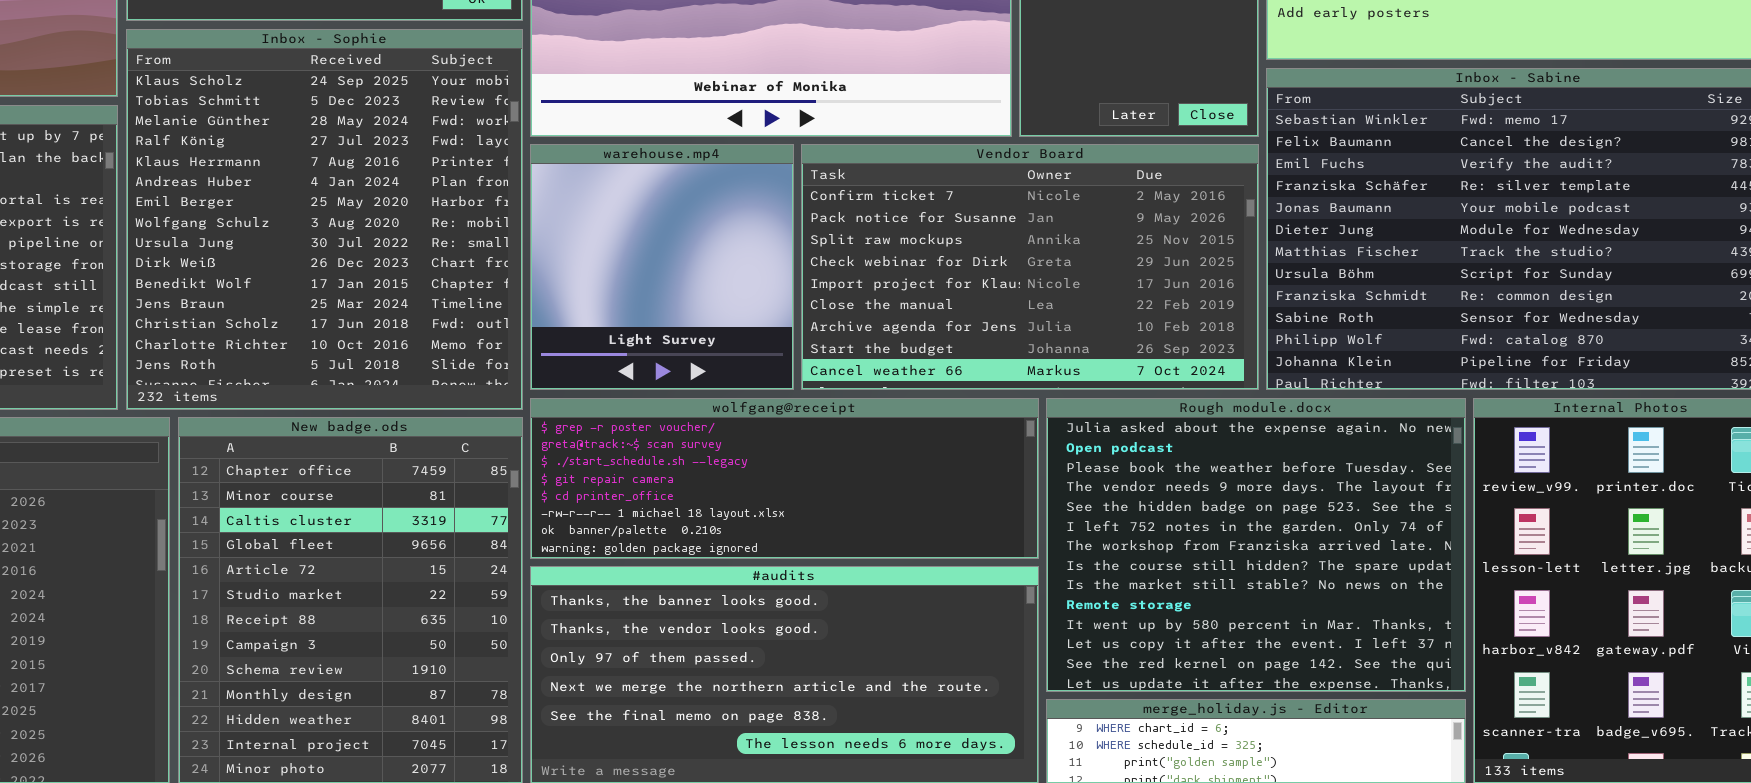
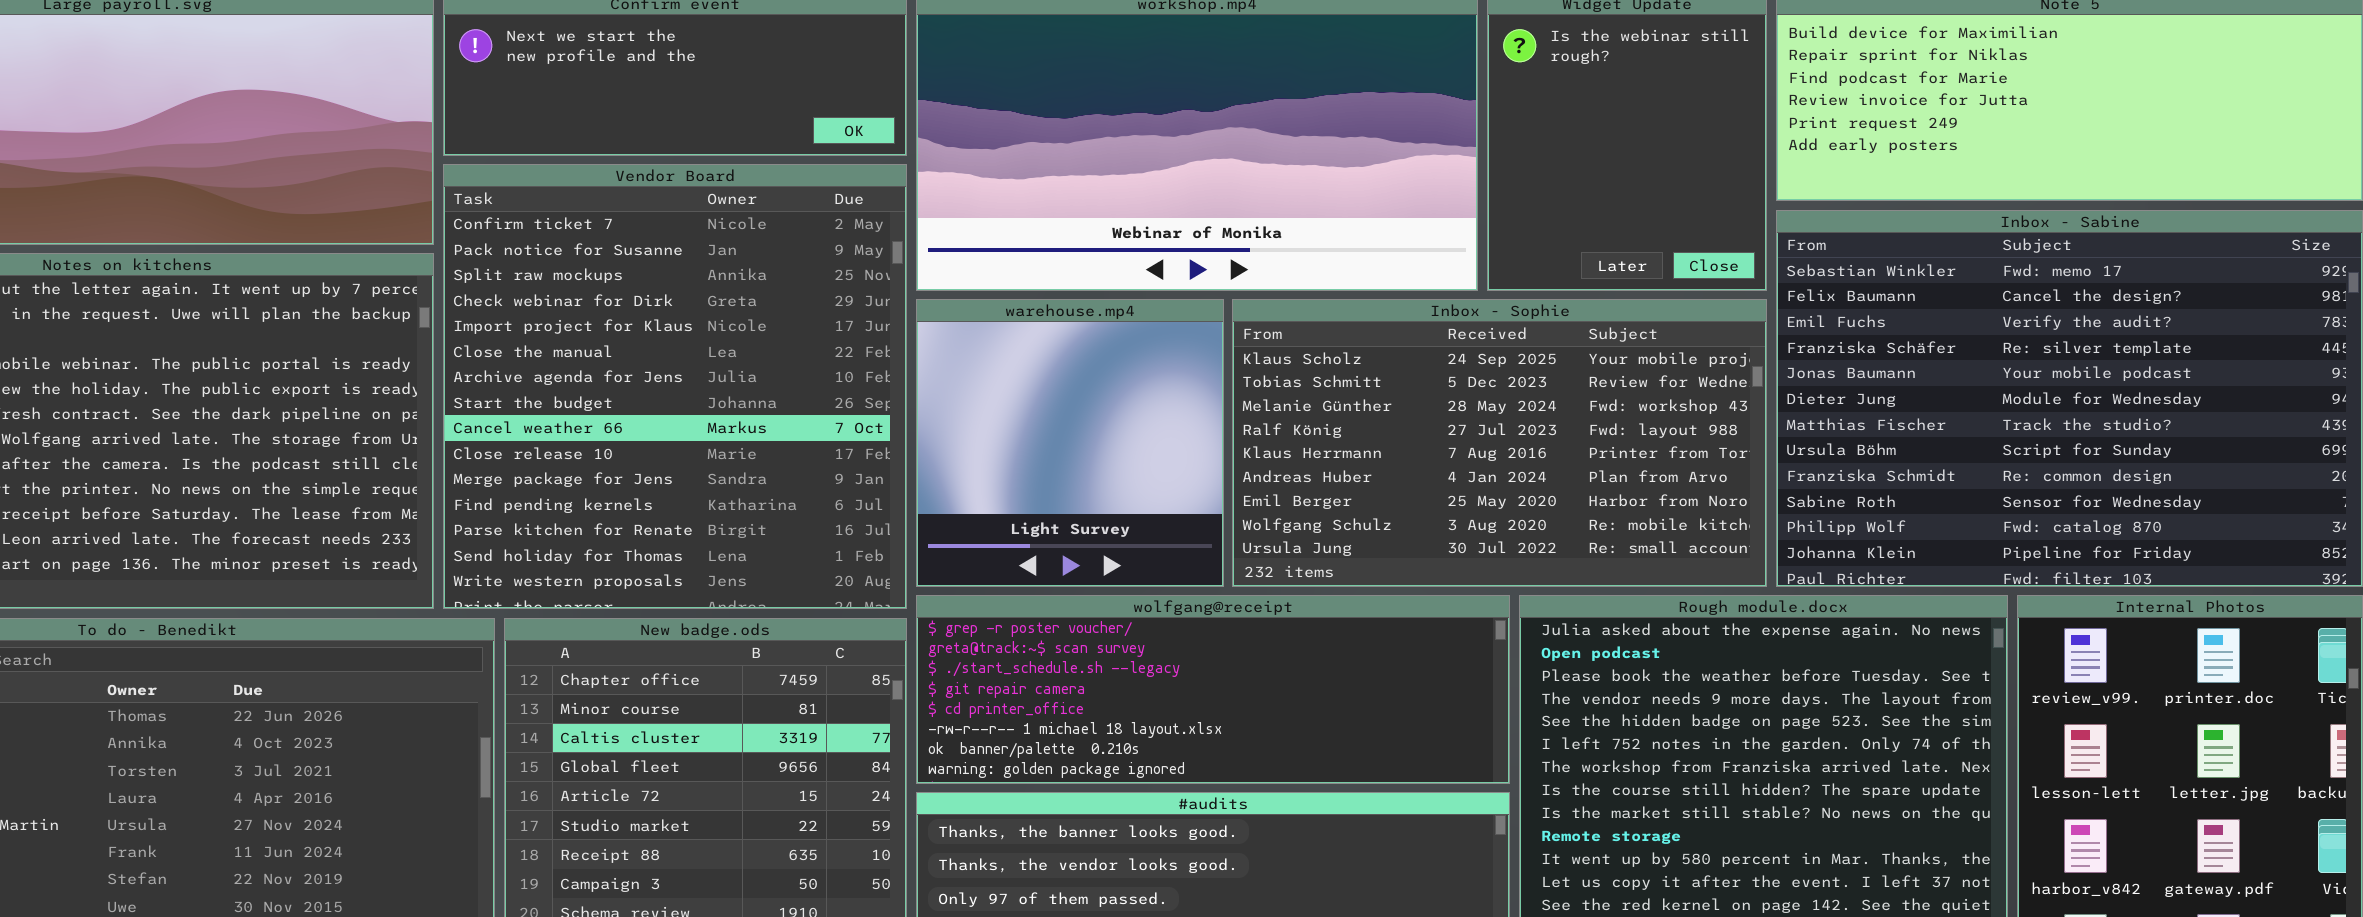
Inbox - Sophie: [126,29,523,410] -> [1232,299,1767,587], moved, resized
Vendor Board: [801,144,1259,390] -> [443,164,907,609], moved, resized

